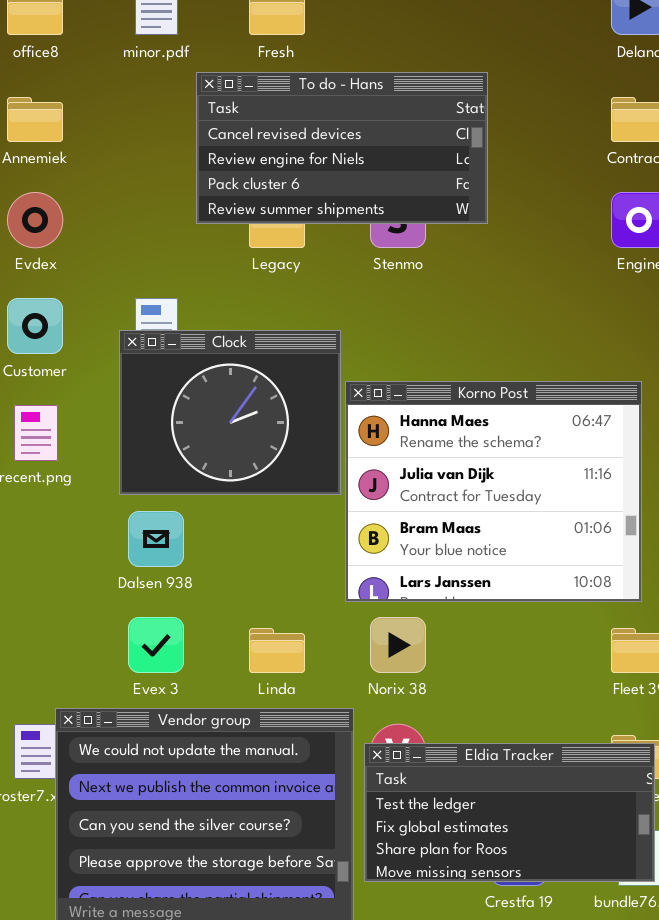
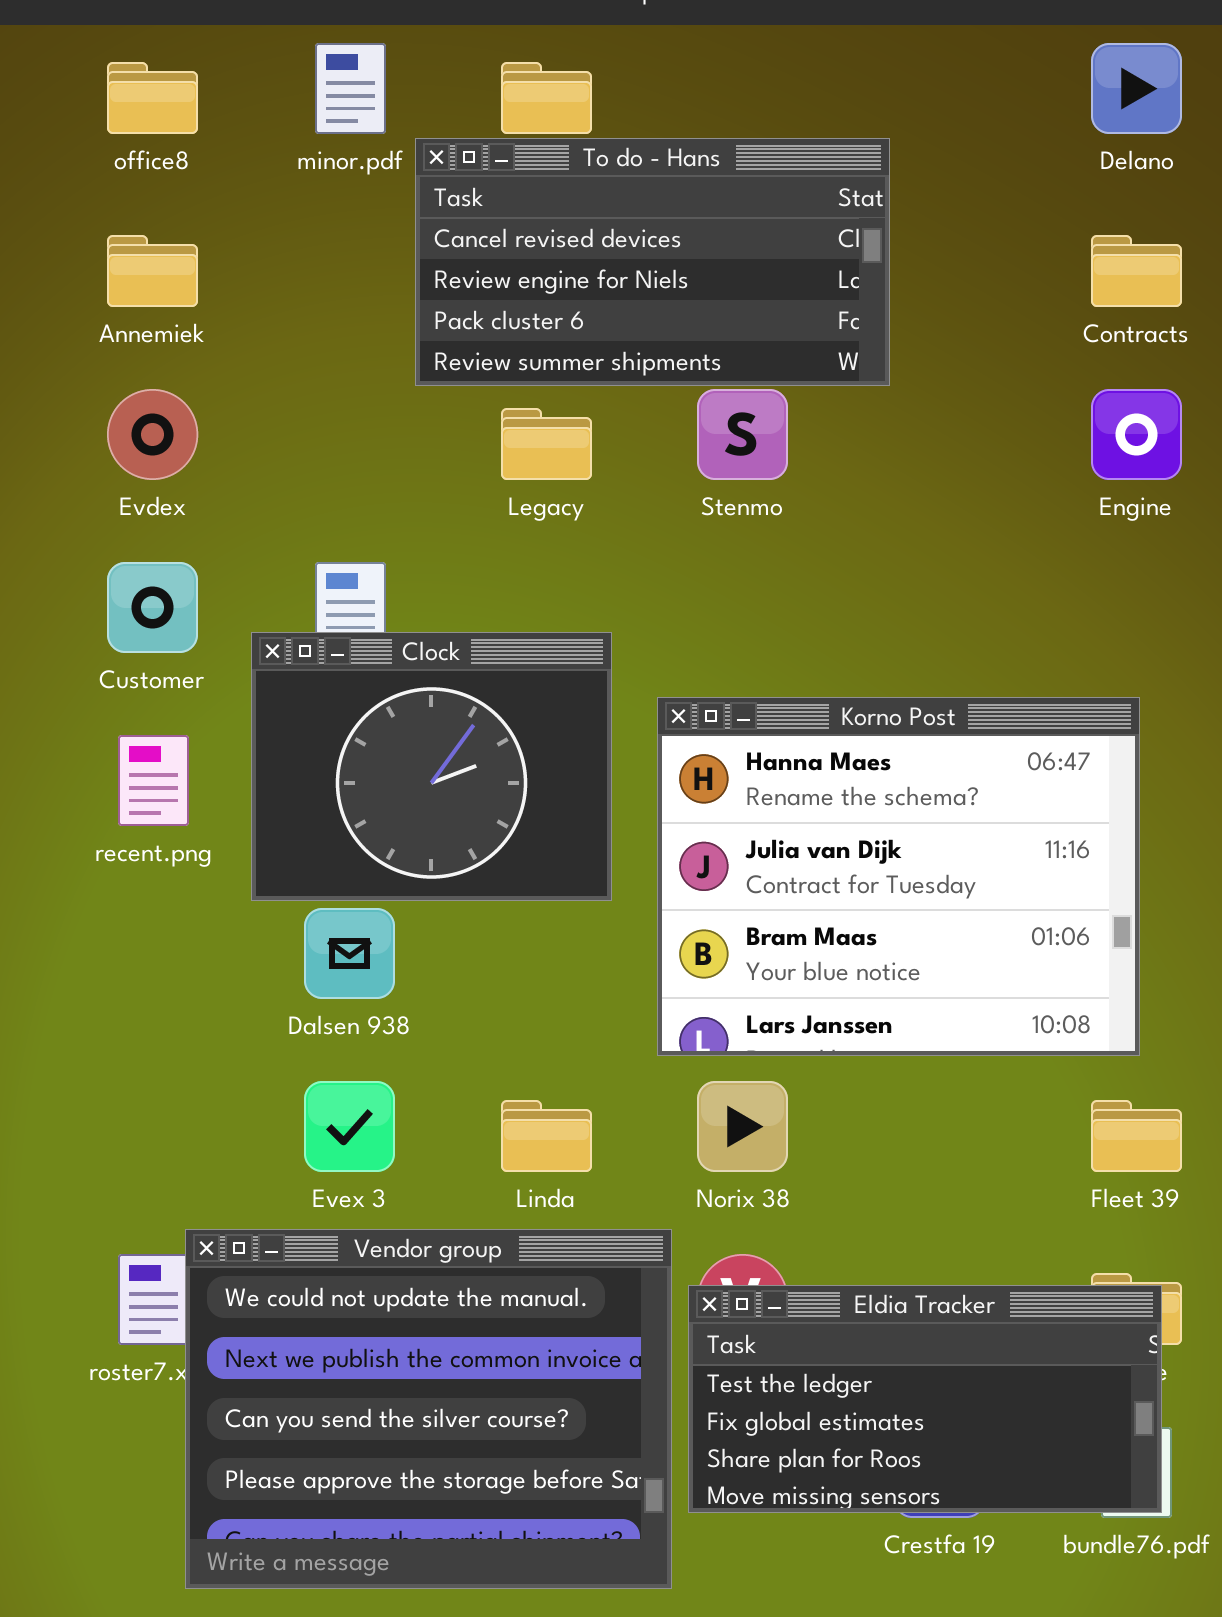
To do - Hans: [196,72,488,224] -> [415,138,890,386], moved
Clock: [119,330,341,495] -> [251,632,612,901], moved

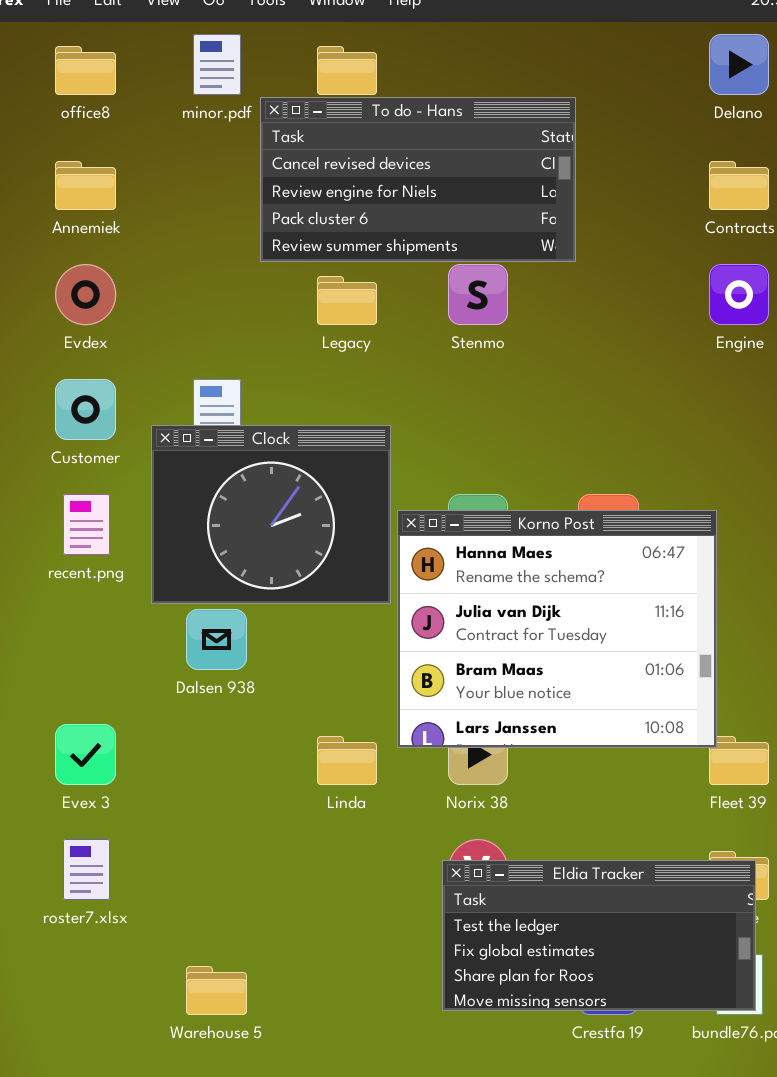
Korno Post: [657,697,1140,1056] -> [397,510,717,748], moved
Evex 3: [304,1081,395,1172] -> [55,724,116,785], moved
Vendor group: [185,1229,672,1589] -> none, closed

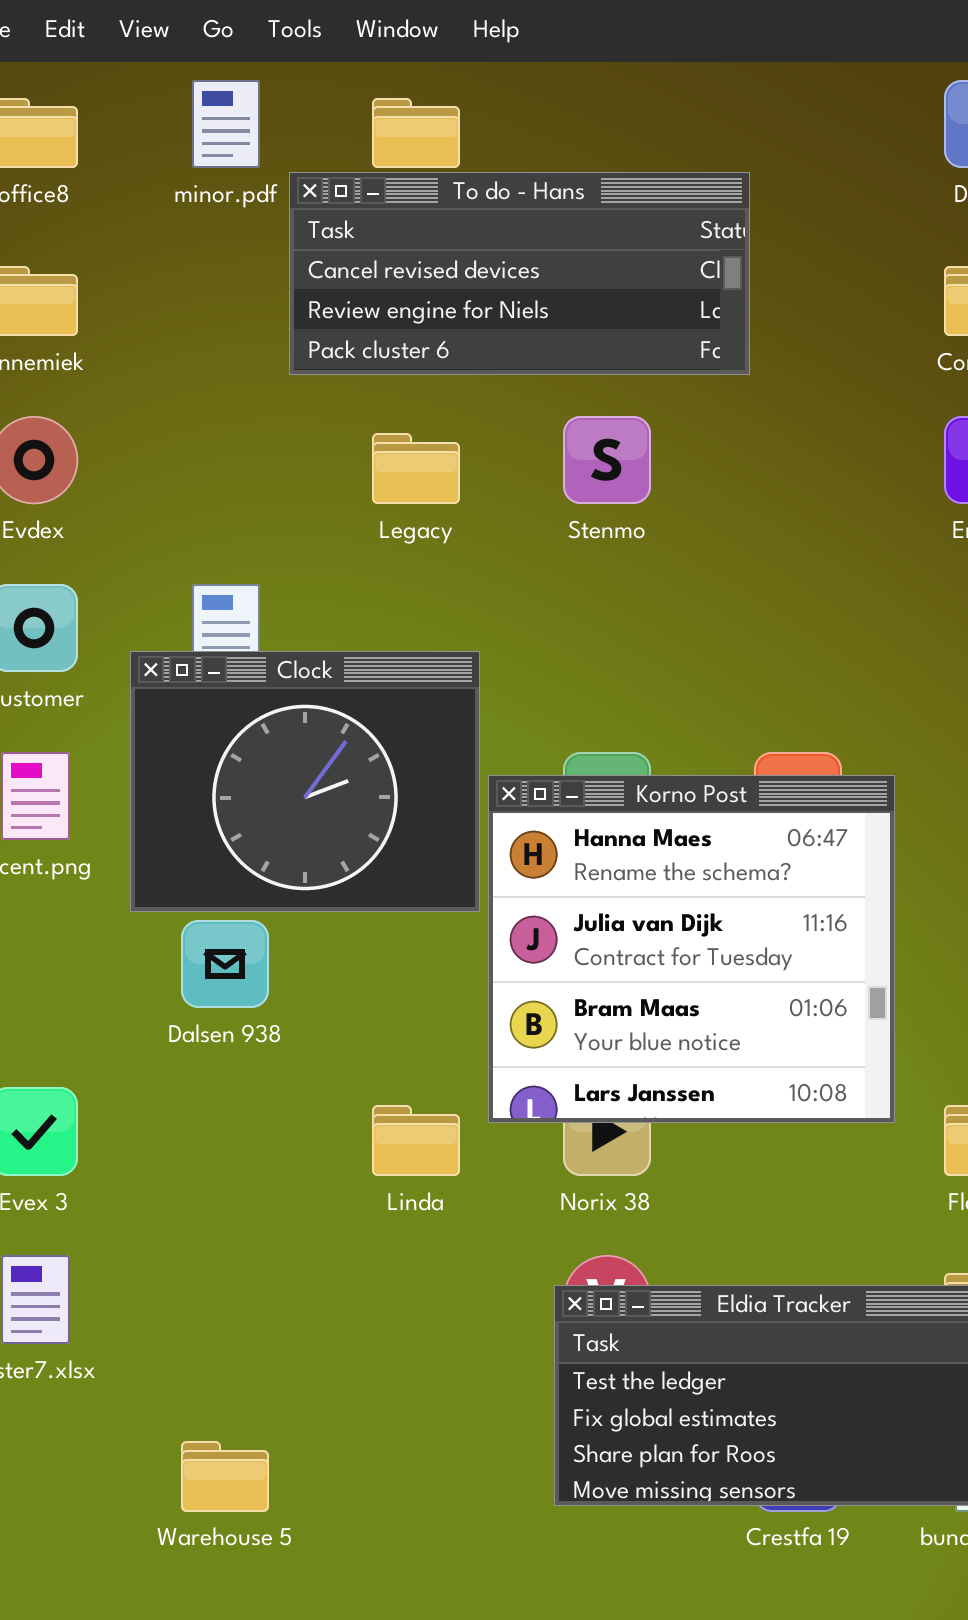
To do - Hans: [260,97,576,262] -> [289,172,750,375], resized
Korno Post: [397,510,717,748] -> [488,775,895,1123], resized

